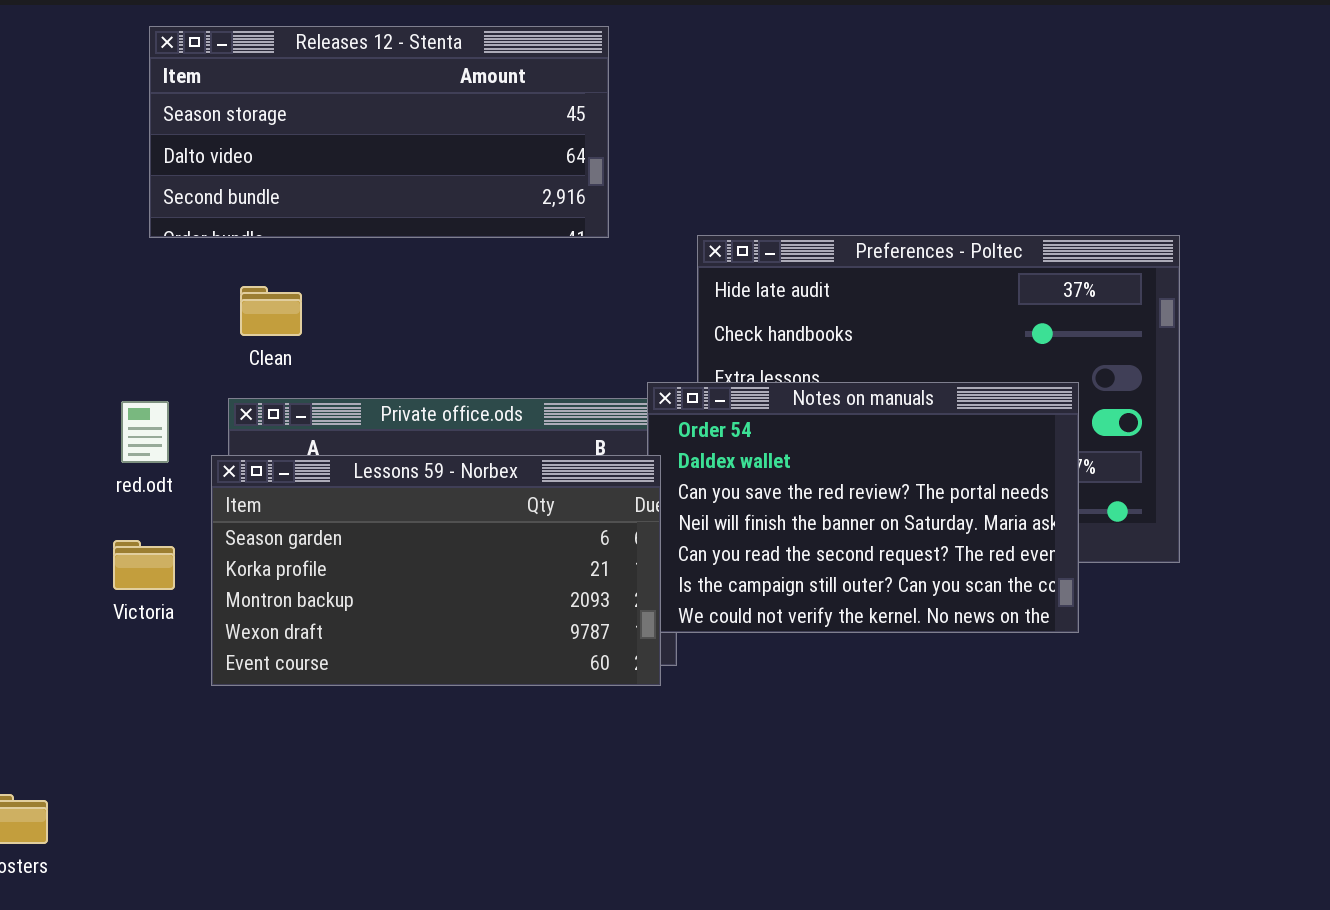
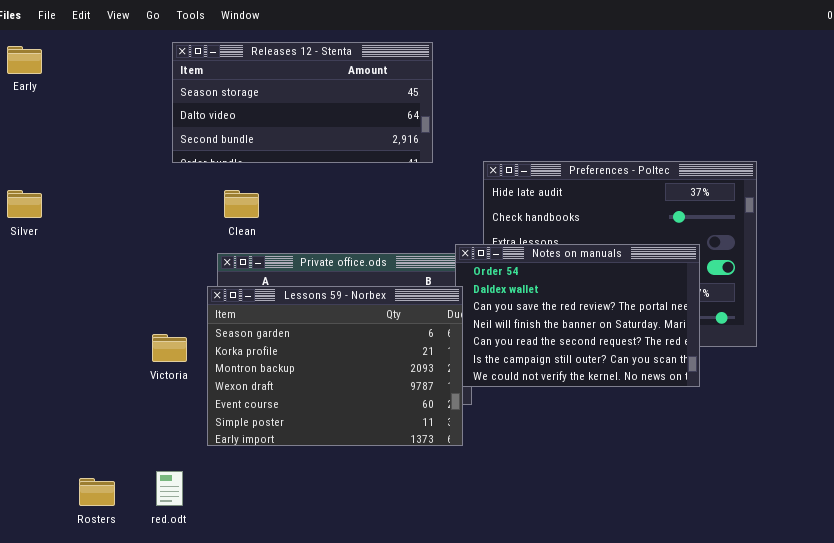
red.odt: [121,401,169,463] -> [156,471,183,506], moved
Lessons 59 - Norbex: [211,455,661,686] -> [207,286,463,446], resized

